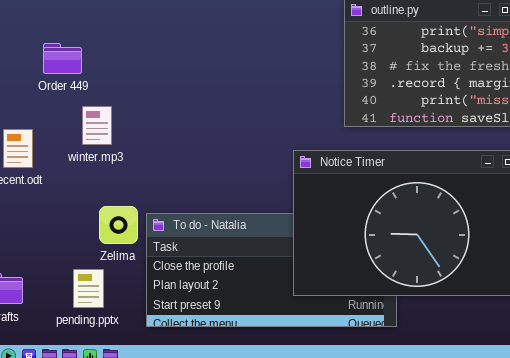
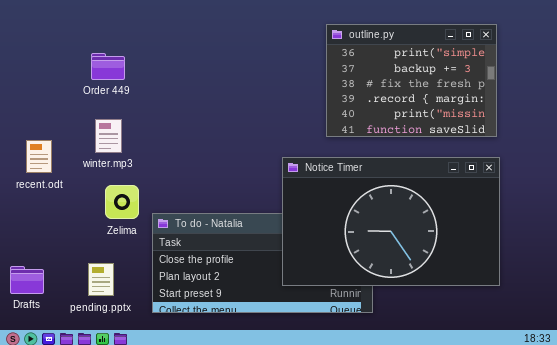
Order 449: [43,43,82,74] -> [91,53,125,80], moved
Zelima: [99,206,138,244] -> [105,185,139,219], moved

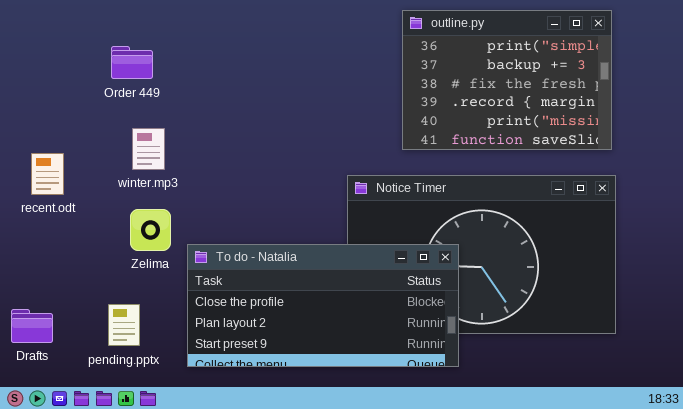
winter.mp3: [95,119,122,153] -> [132,128,165,170], moved
To do - Natalia: [152,213,373,313] -> [187,244,459,367], raised

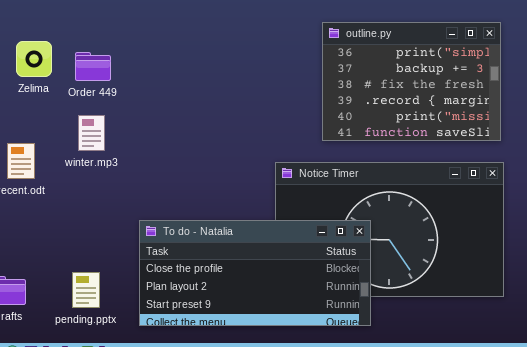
winter.mp3: [132,128,165,170] -> [78,115,105,151], moved
Zelima: [130,209,171,251] -> [16,41,52,77], moved

